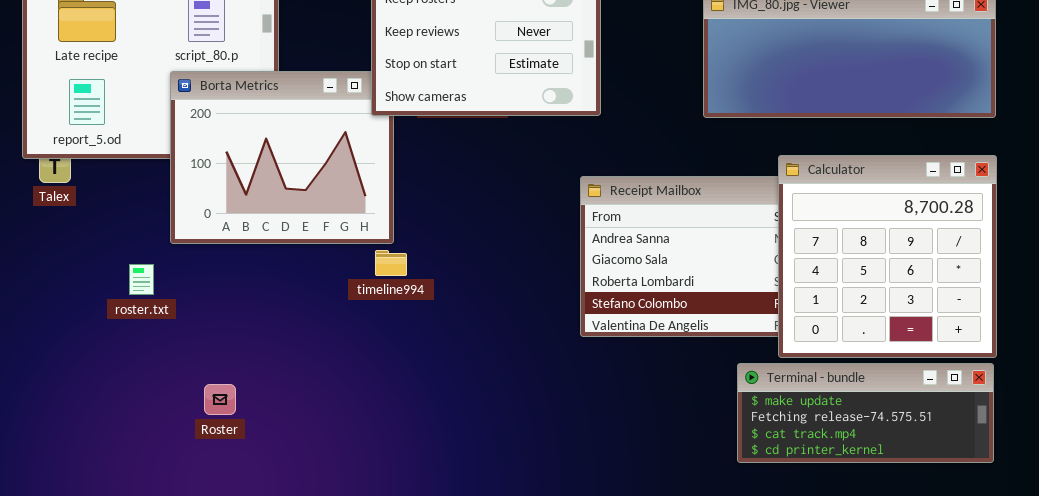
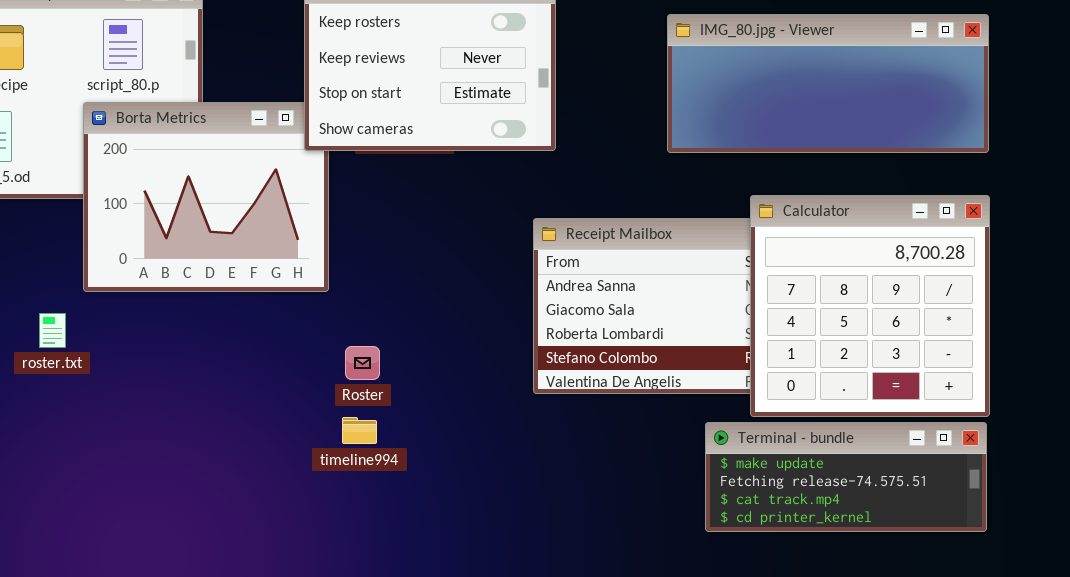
timeline994: [375,250,407,276] -> [342,417,377,444], moved
Roster: [204,384,236,415] -> [345,346,380,380], moved

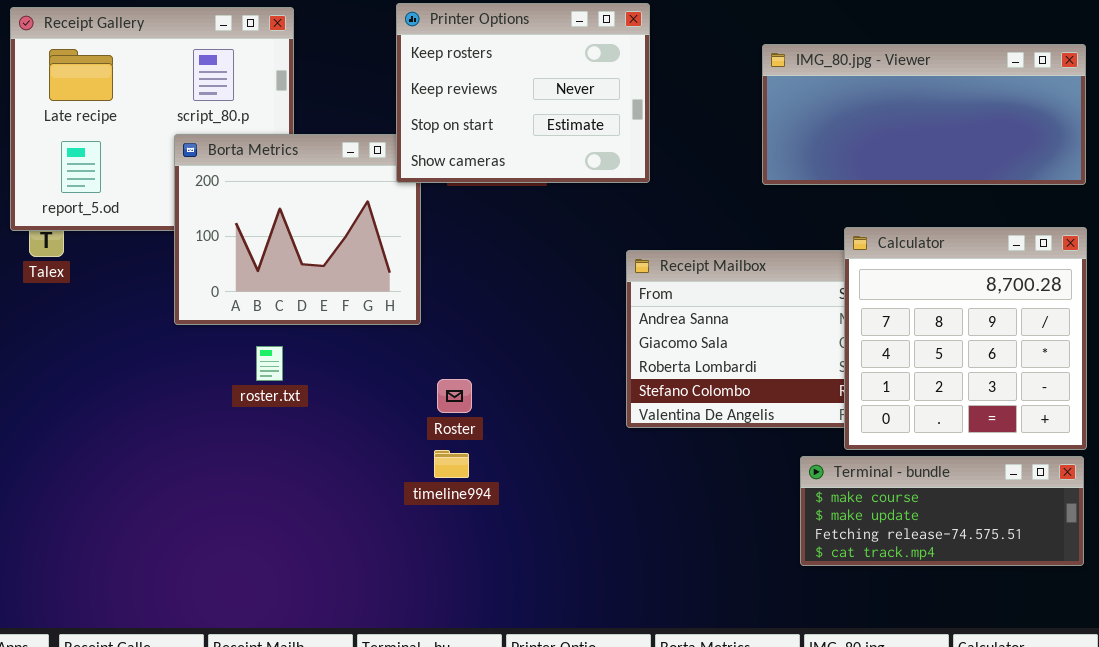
roster.txt: [39,313,66,348] -> [256,346,283,381], moved
Terminal - bundle: [705,422,987,532] -> [800,456,1084,566], scrolled up 1 row

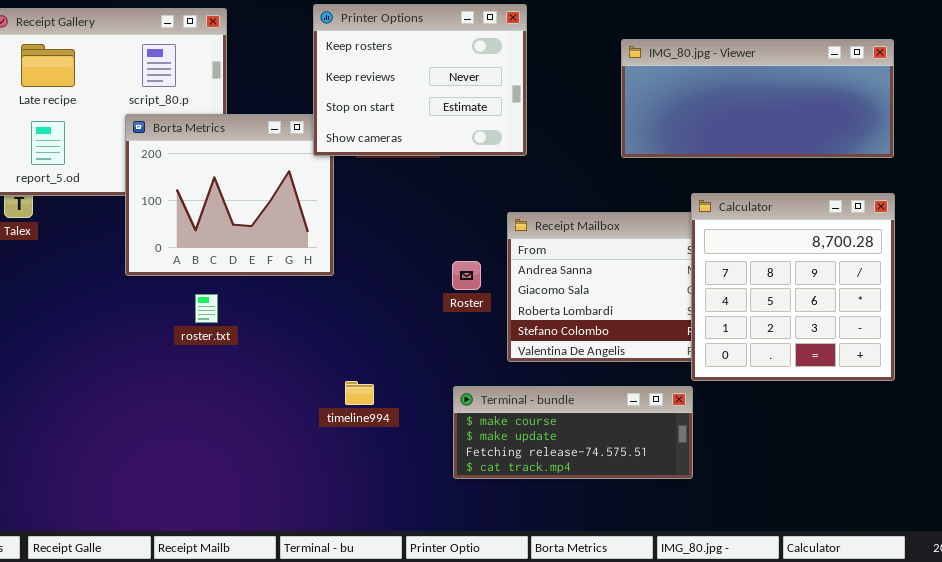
Roster: [437,379,472,413] -> [452,261,481,290], moved
Terminal - bundle: [800,456,1084,566] -> [453,386,693,479], moved

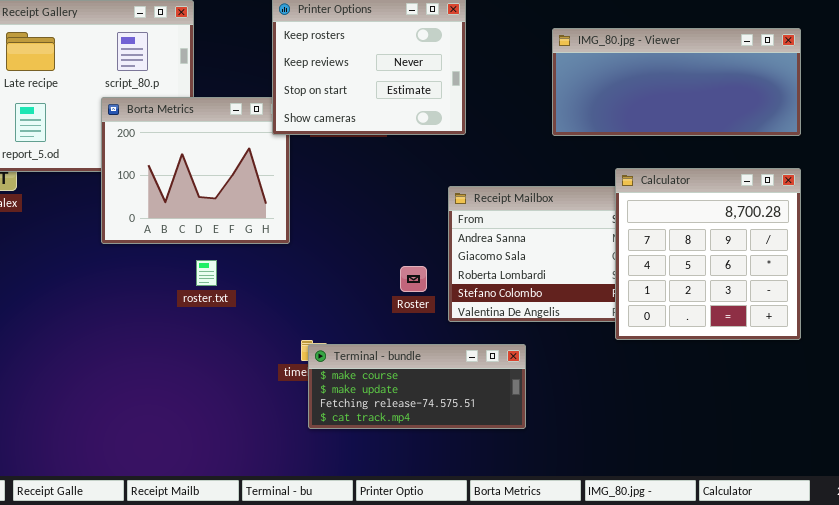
Roster: [452,261,481,290] -> [400,266,427,292], moved
roster.txt: [195,294,218,323] -> [196,260,217,286], moved
Terminal - bundle: [453,386,693,479] -> [308,344,526,429], moved

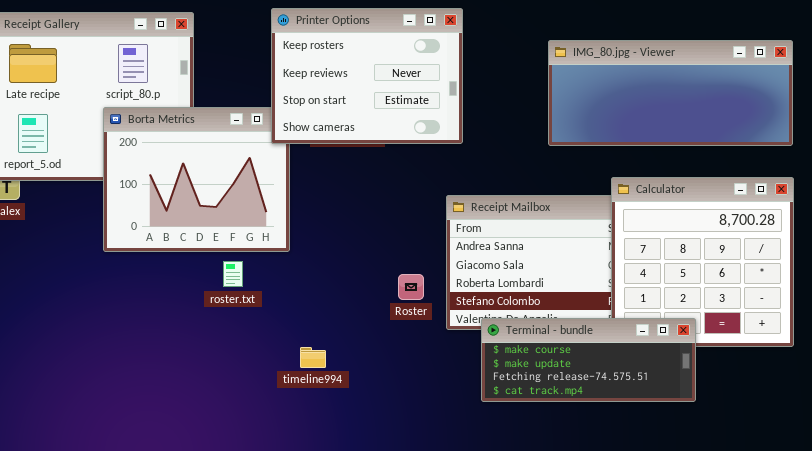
roster.txt: [196,260,217,286] -> [223,261,243,287], moved
Terminal - bundle: [308,344,526,429] -> [481,318,696,402], moved

